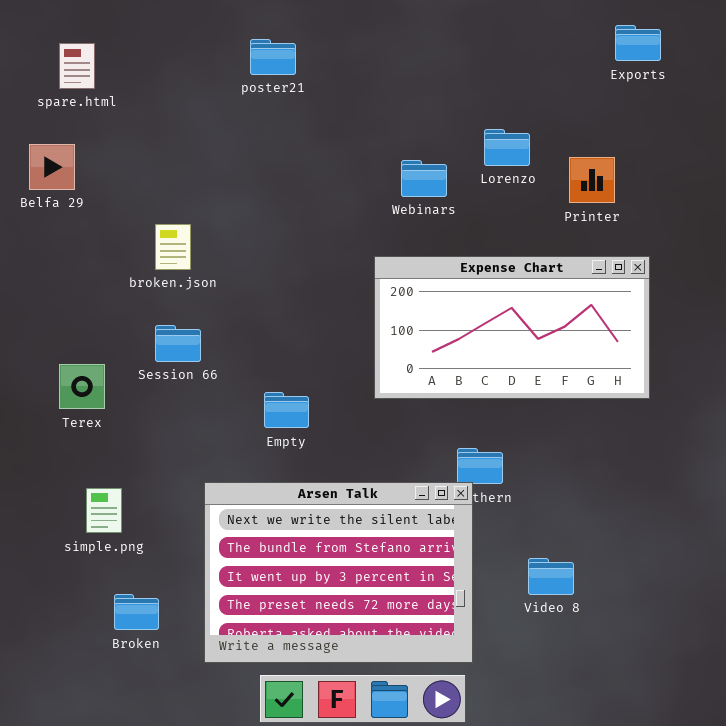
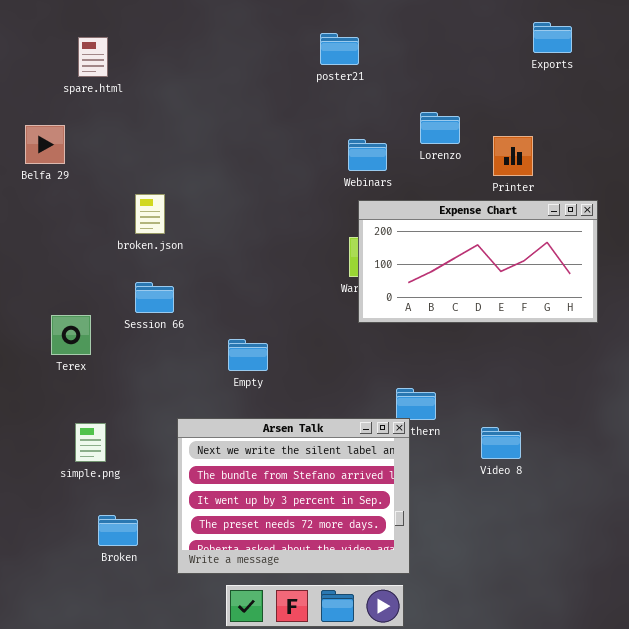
poster21: [250,39,296,75] -> [320,33,359,65], moved
spare.html: [59,43,95,89] -> [78,37,108,77], moved
Expense Chart: [374,256,650,399] -> [358,200,598,323], moved
Video 8: [528,558,574,595] -> [481,427,521,459], moved

